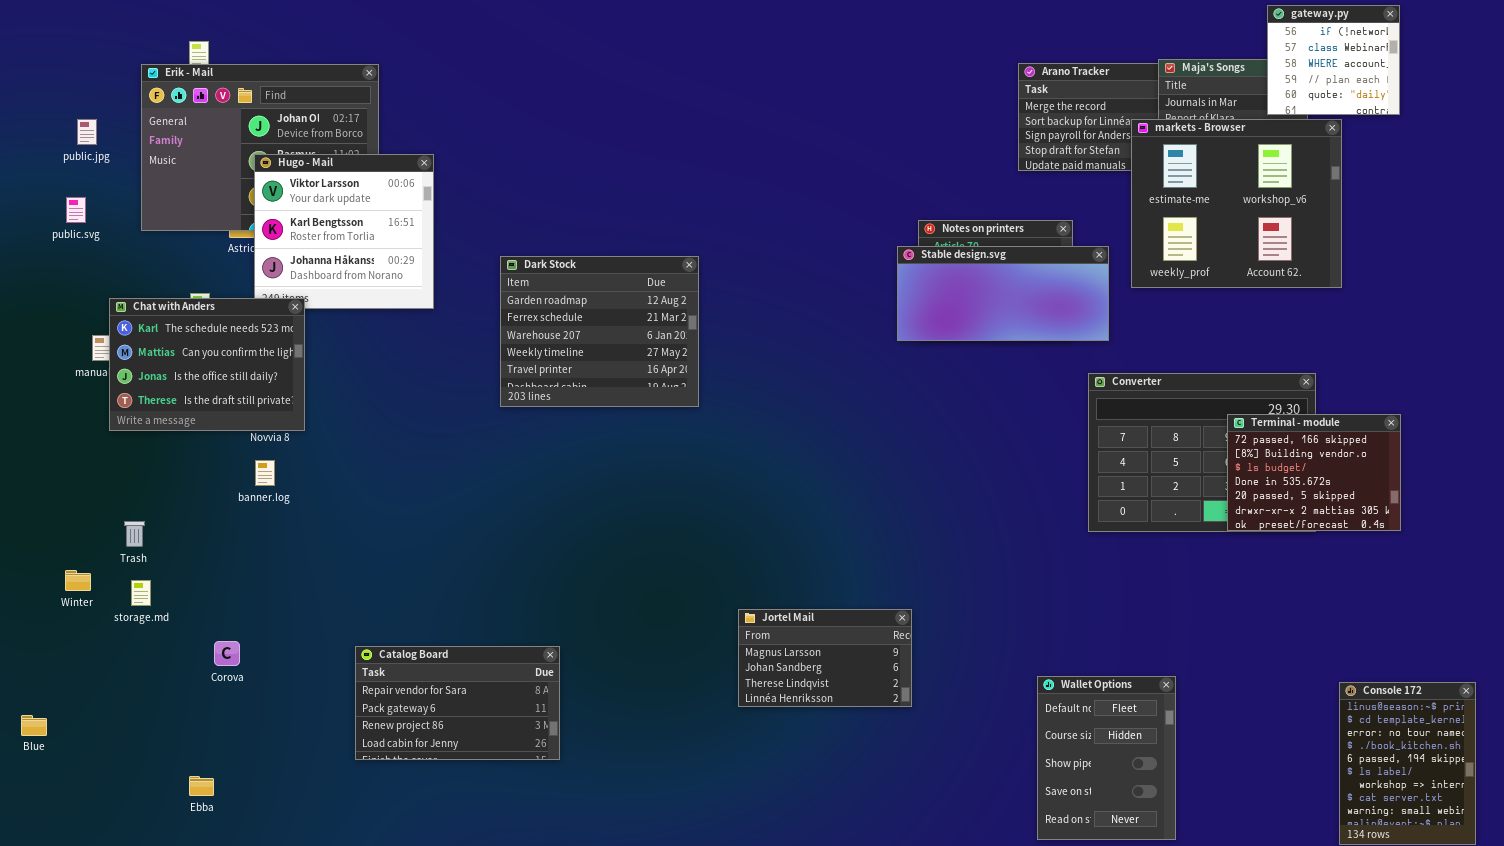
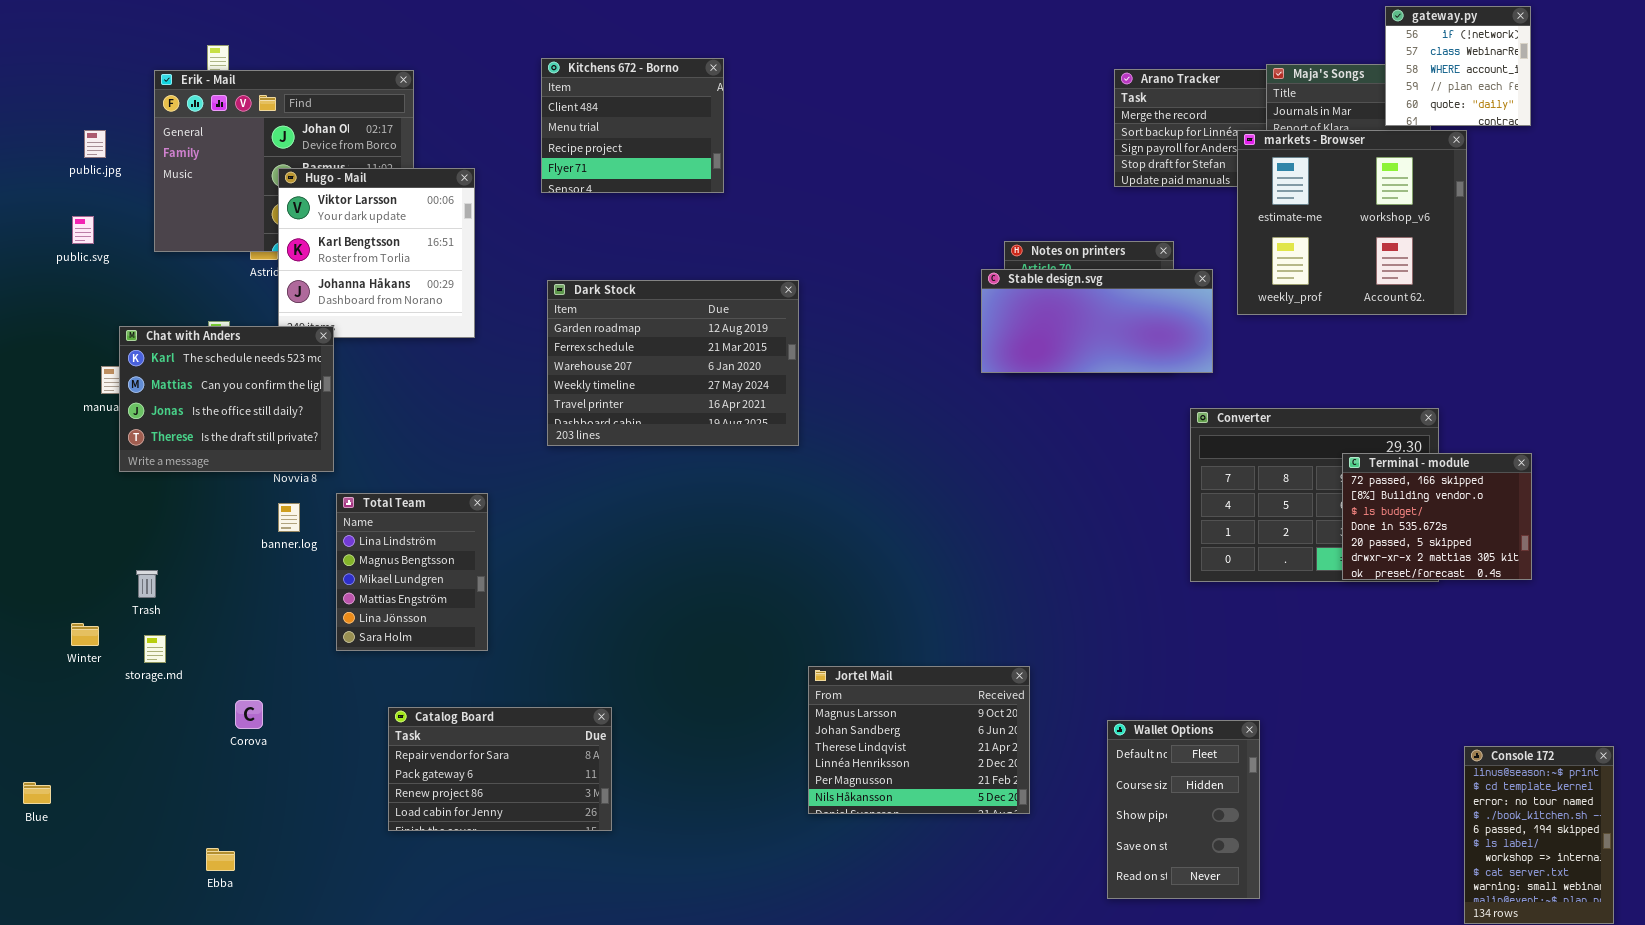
Kitchens 672 - Borno: none -> [541,58,724,193], opened
Dark Stock: [500,256,699,407] -> [547,280,799,446], resized
Total Team: none -> [336,493,488,651], opened
Jortel Mail: [738,609,912,707] -> [808,666,1030,814], resized
Wallet Options: [1037,676,1176,840] -> [1107,720,1260,899], moved

